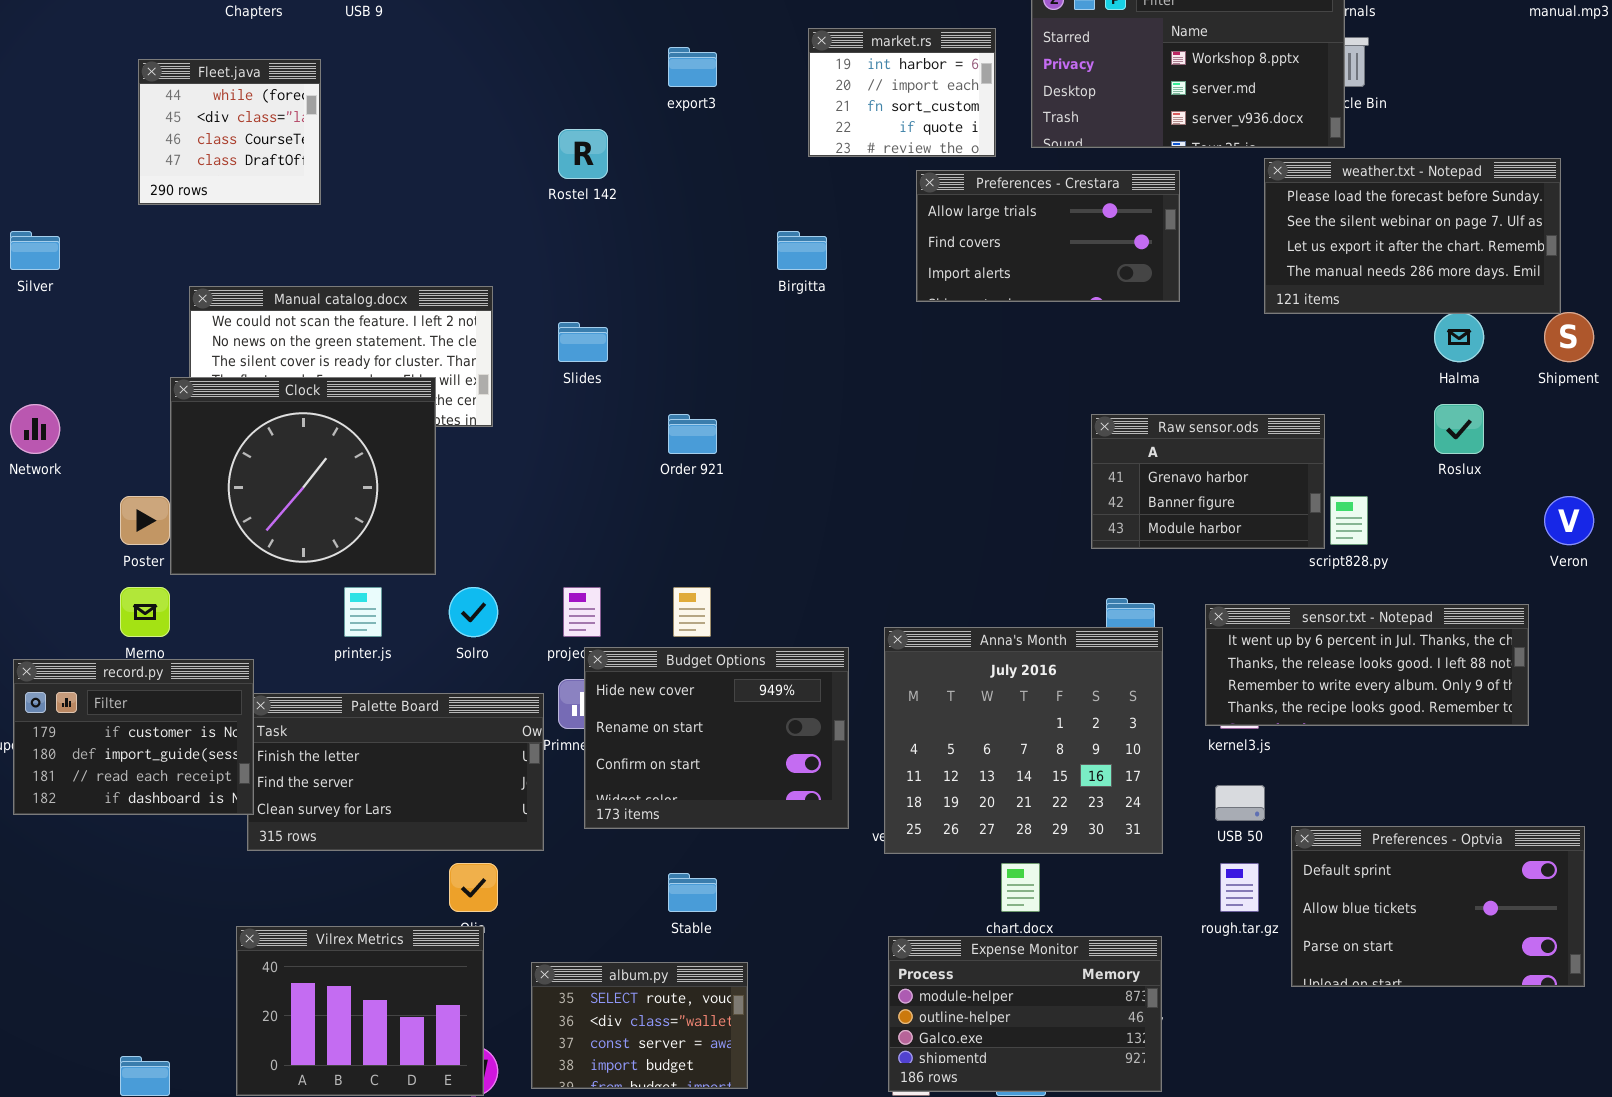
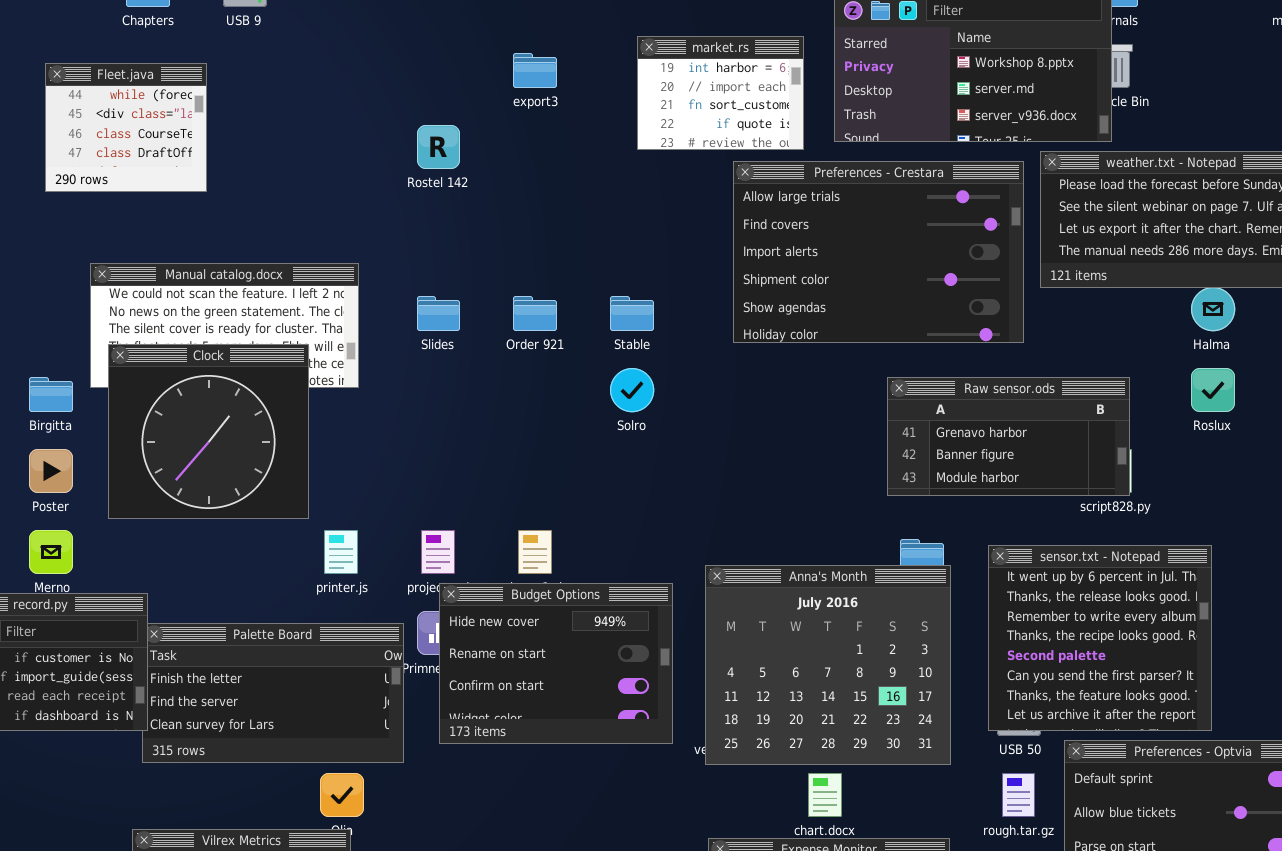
Preferences - Crestara: [916,170,1180,302] -> [733,161,1024,343], resized
Birgitta: [777,231,827,270] -> [29,377,73,412], moved
Clock: [170,377,436,575] -> [108,344,309,519], resized
Order 921: [668,414,717,454] -> [513,296,557,331], moved
Raw sensor.ods: [1091,414,1325,549] -> [887,377,1130,496], resized
printer.js: [344,587,382,637] -> [324,530,358,574], moved
Solro: [449,587,498,637] -> [610,368,654,412], moved
sensor.txt - Notepad: [1205,604,1529,726] -> [988,545,1212,731], resized
Stable: [668,873,717,912] -> [610,296,654,331], moved

